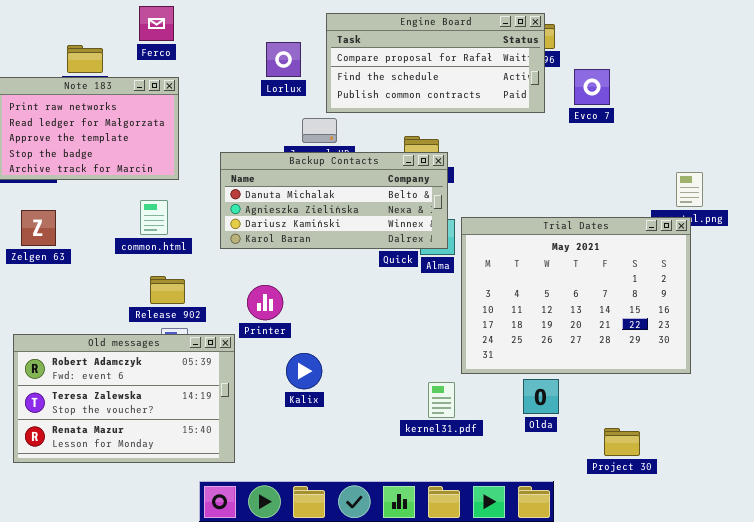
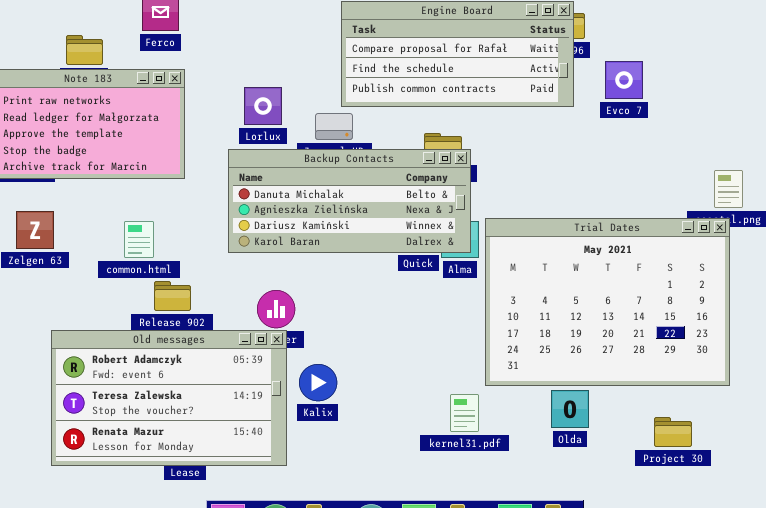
Lorlux: [266,42,301,77] -> [244,87,282,125], moved
common.html: [140,200,168,235] -> [124,221,154,258], moved
Old messages: [13,334,235,463] -> [51,330,287,466], moved
Project 30: [604,428,640,456] -> [654,417,692,447], moved

